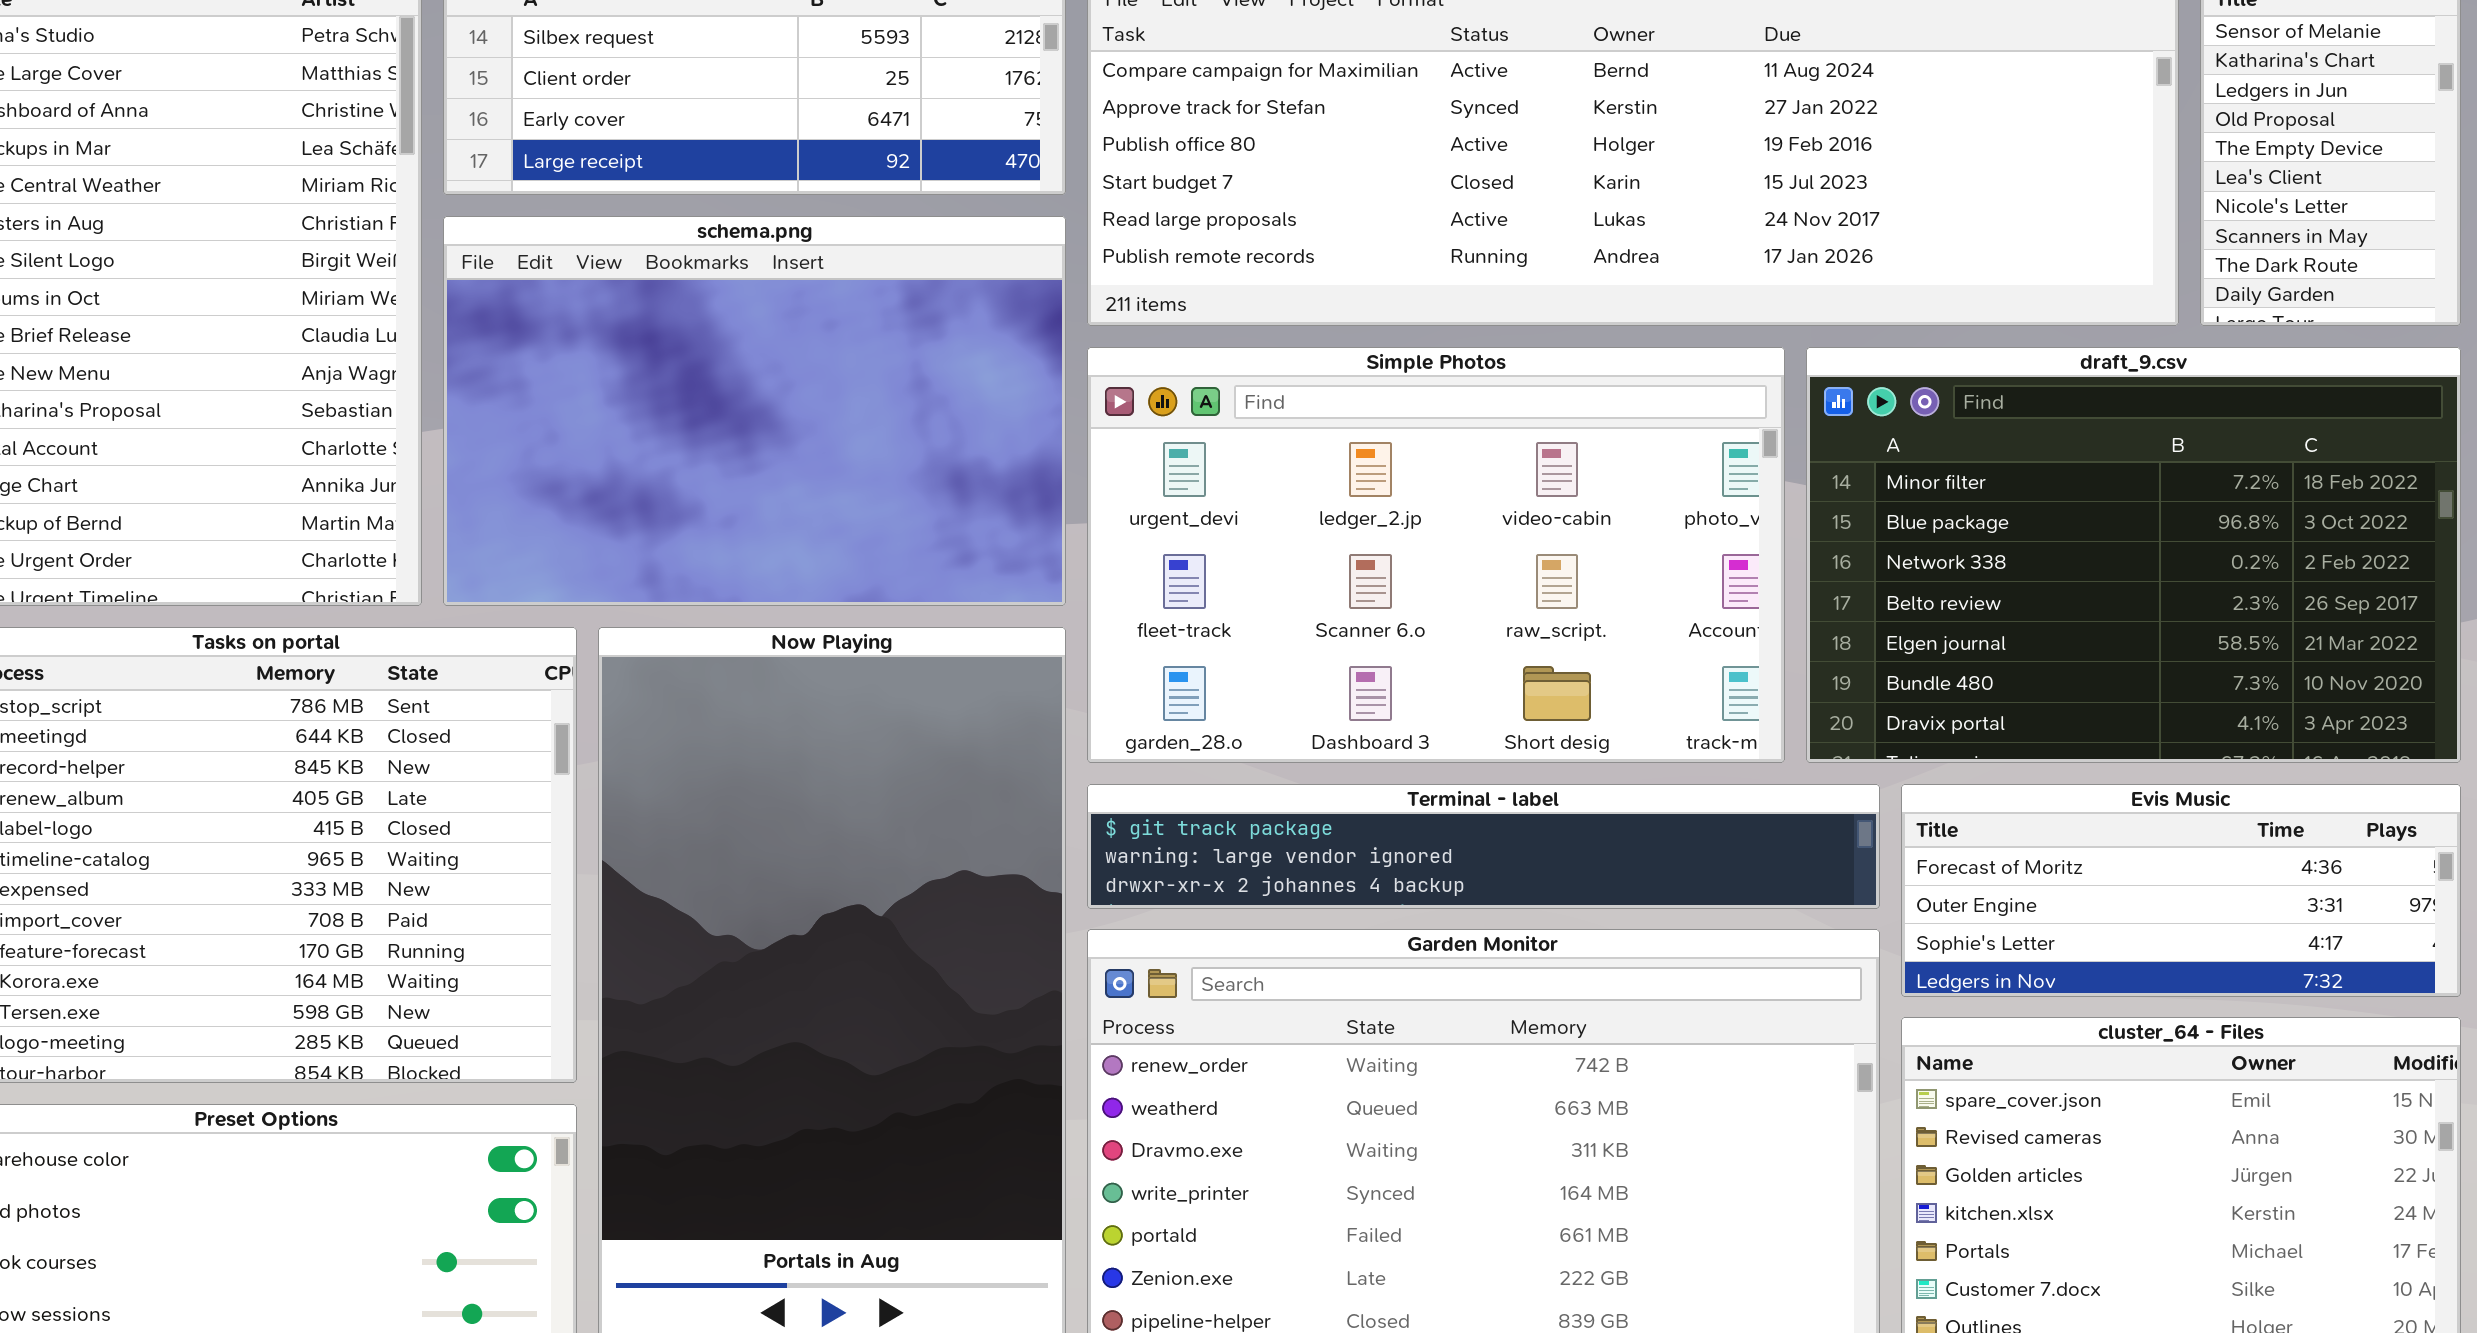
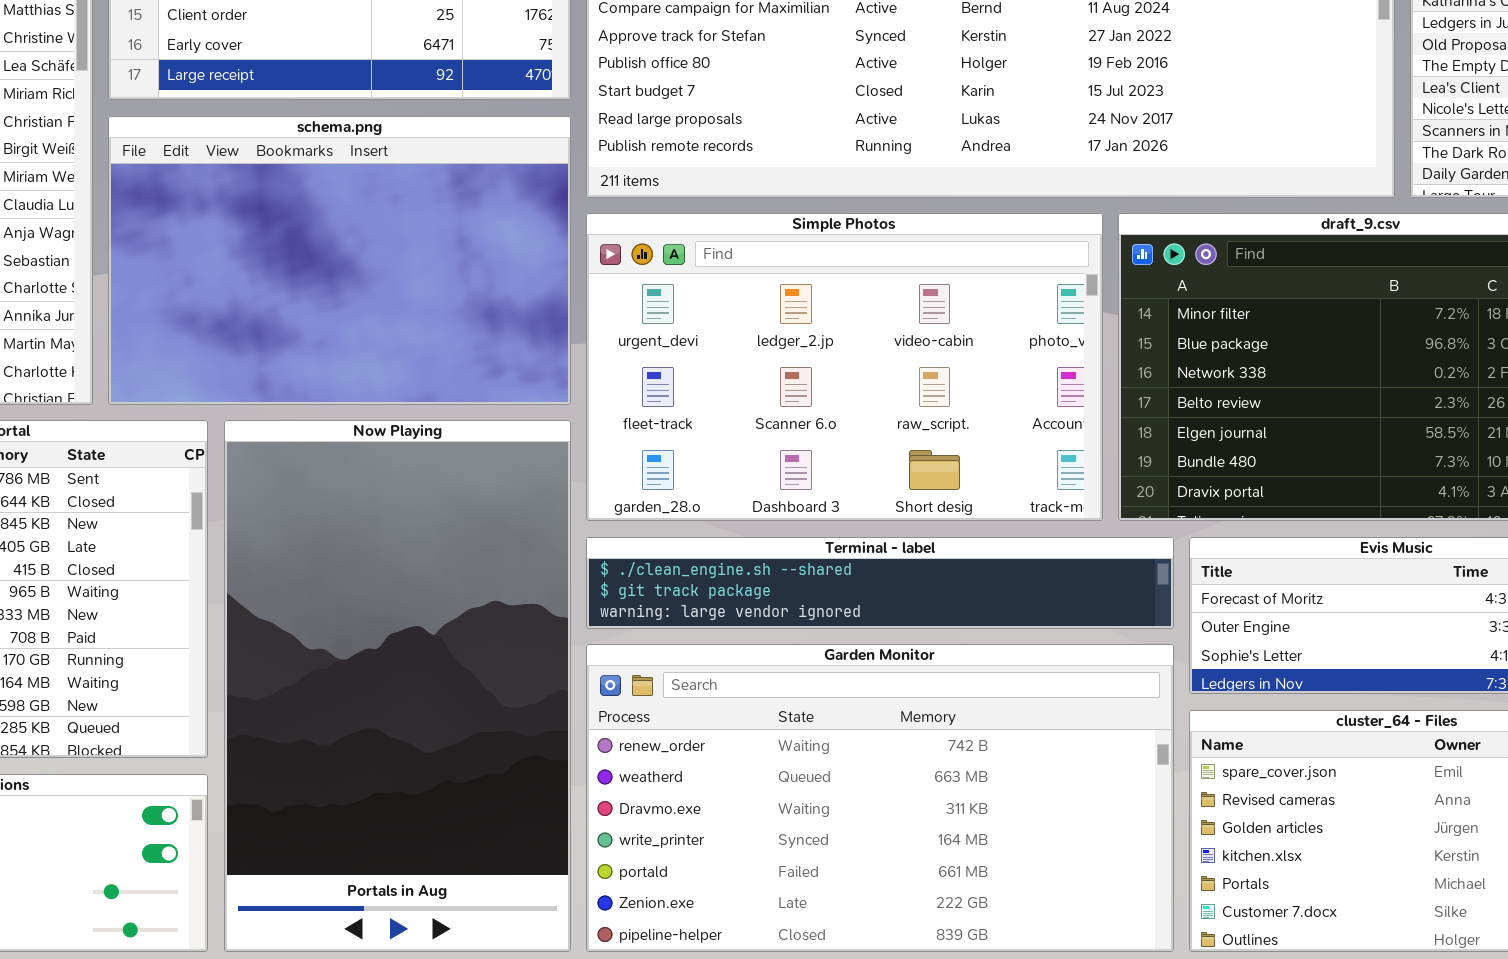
Terminal - label: [1087,784,1880,909] -> [586,537,1174,629], scrolled up 1 row

